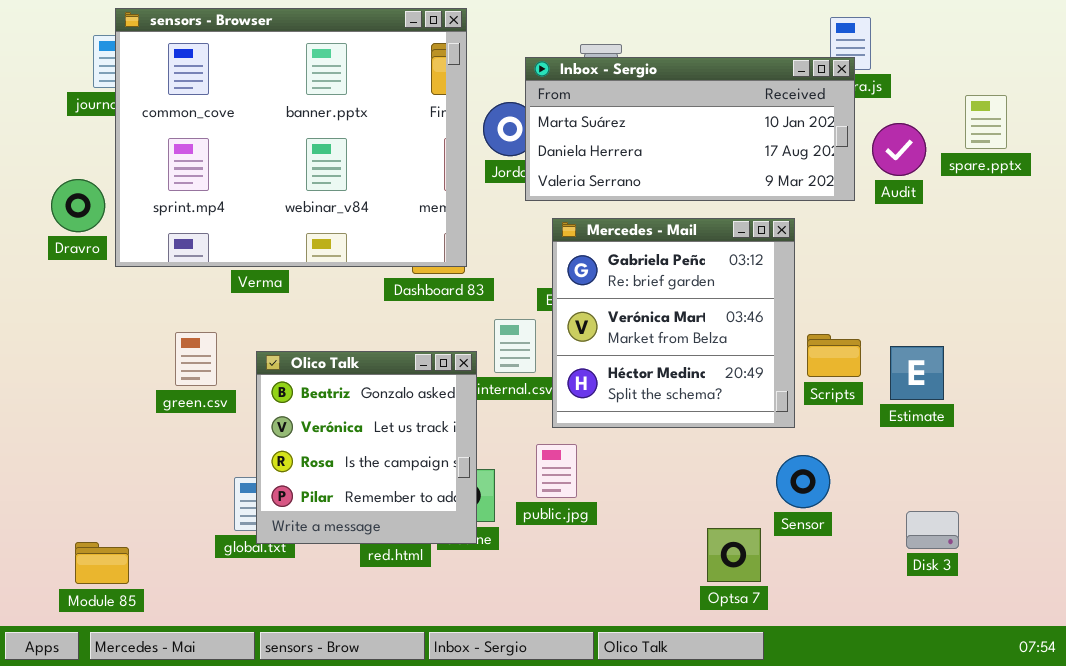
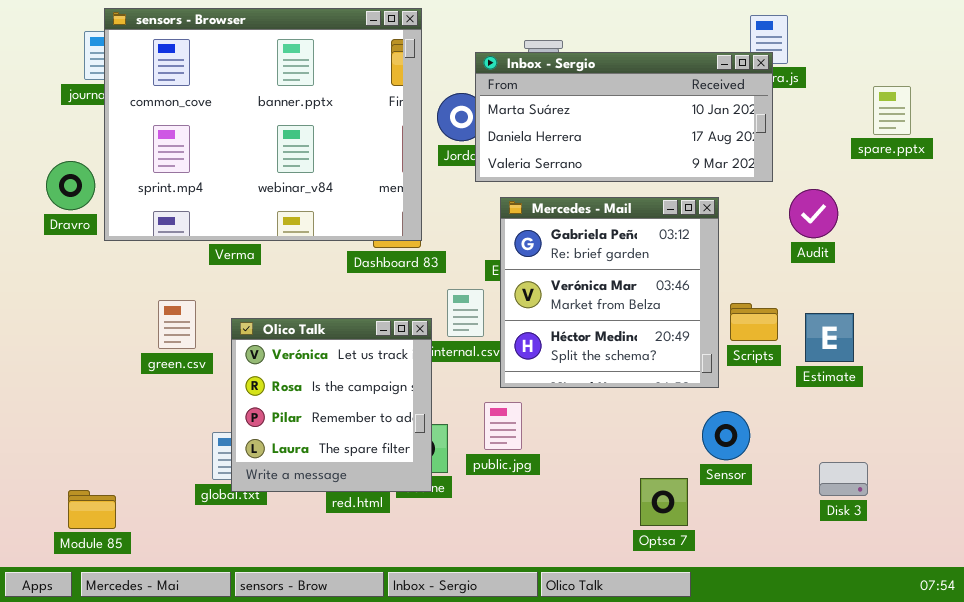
Audit: [872,123,926,176] -> [789,189,838,238], moved
Olico Talk: [256,351,477,544] -> [231,318,432,492], scrolled down 1 row

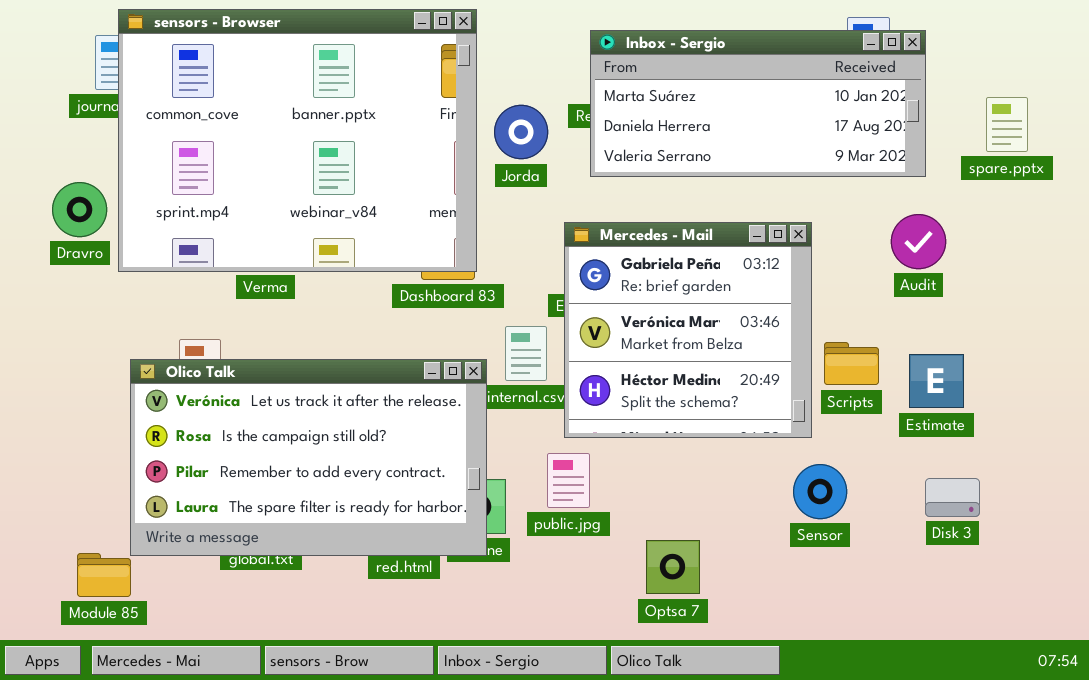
Inbox - Sergio: [475,52,773,182] -> [590,30,926,177], moved
Olico Talk: [231,318,432,492] -> [130,359,487,556], resized
Disk 3: [819,462,868,496] -> [925,478,980,517], moved
Optsa 7: [640,478,688,526] -> [646,540,700,594], moved

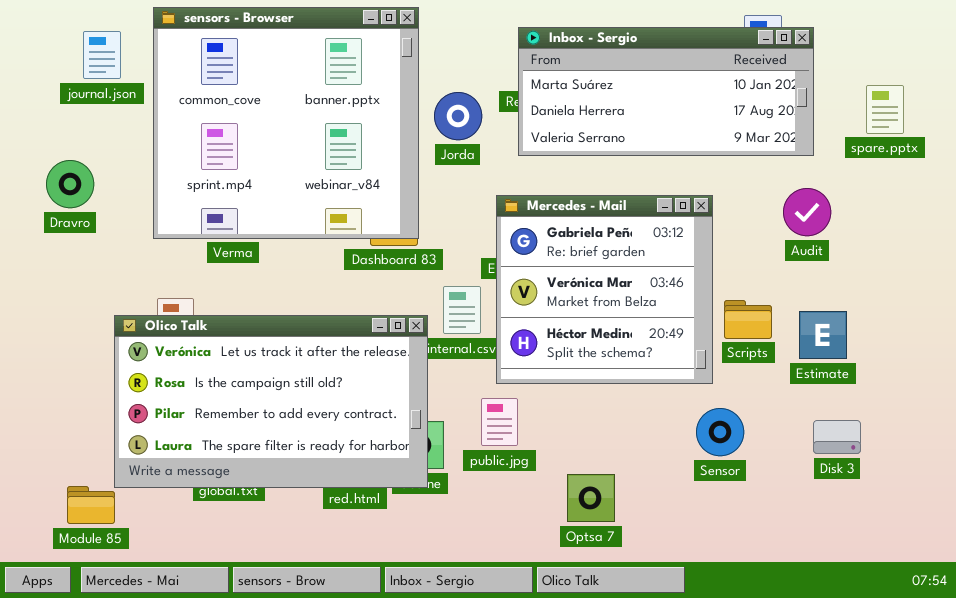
sensors - Browser: [118,9,477,272] -> [153,7,419,239], resized

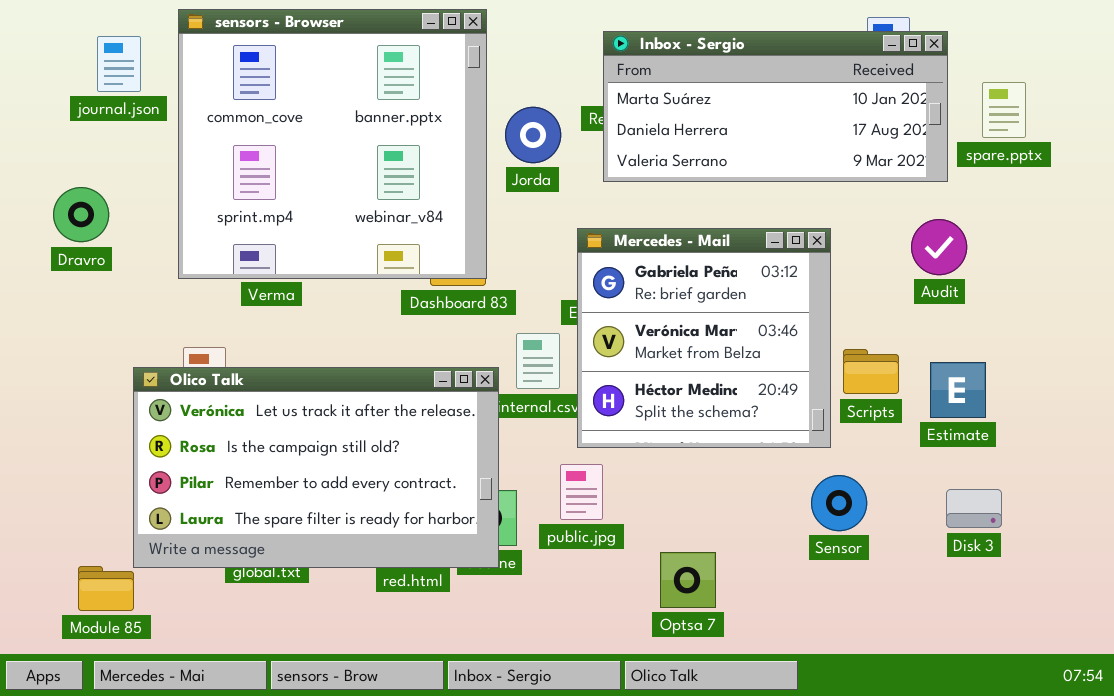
spare.pptx: [866,85,904,134] -> [982,82,1026,138], moved

